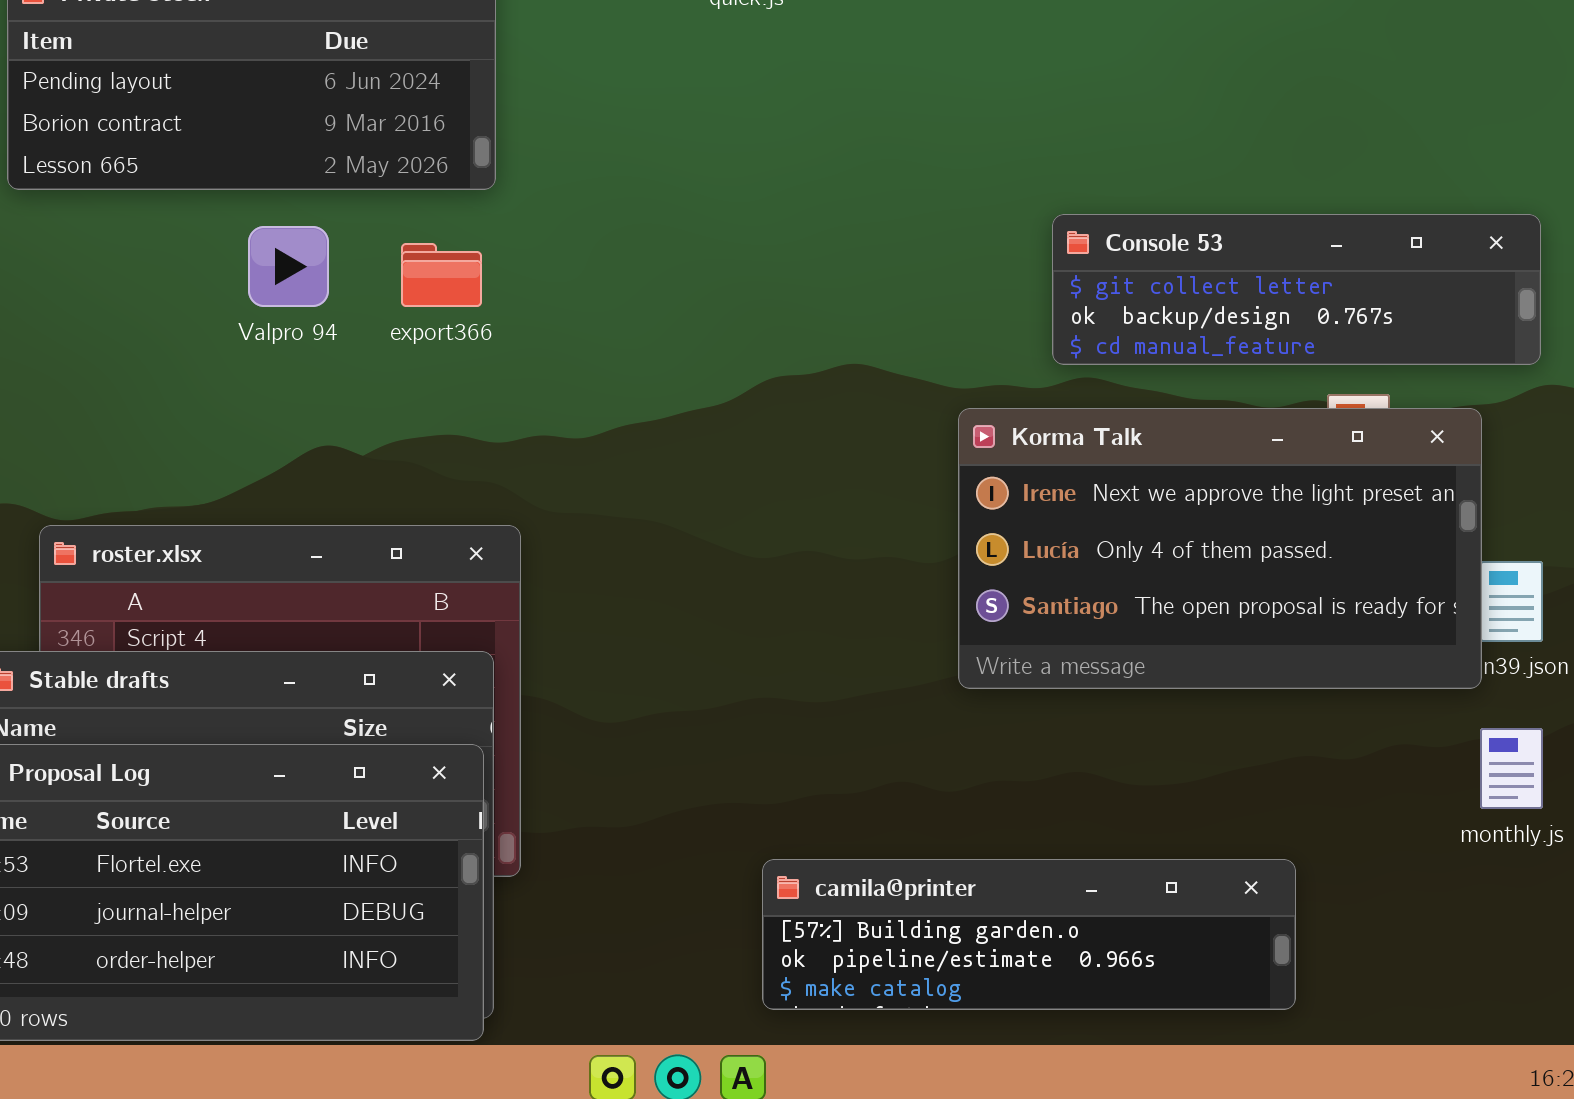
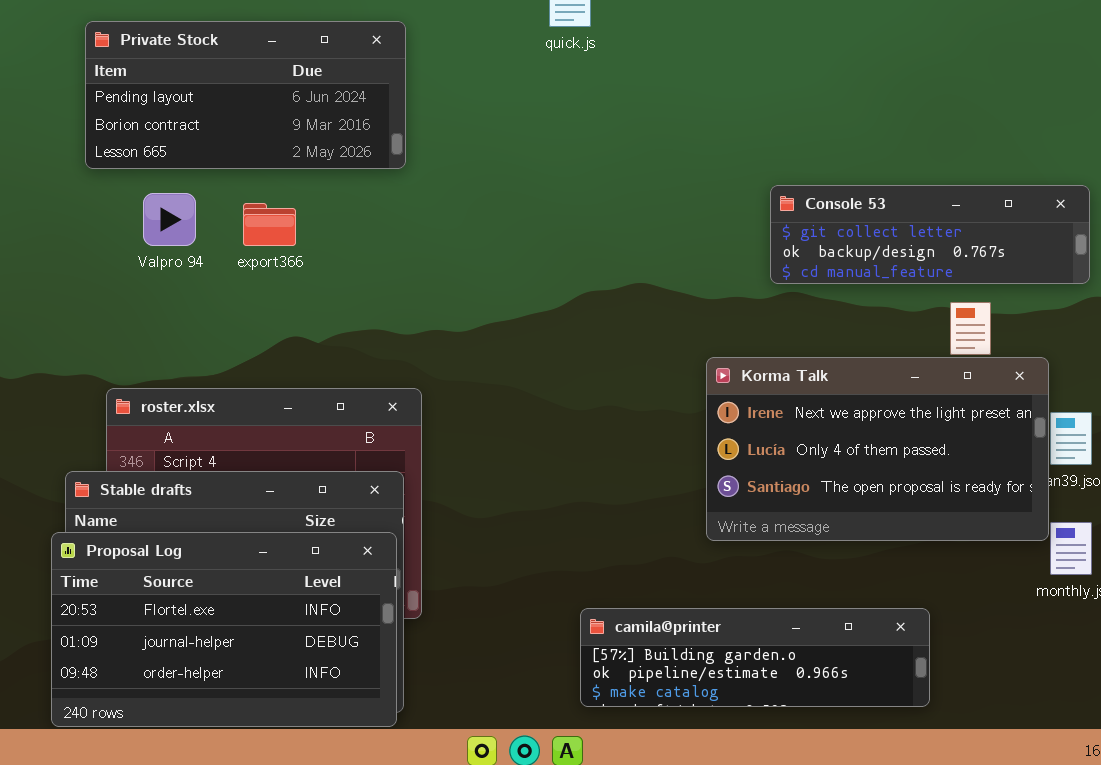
Valpro 94: [248,226,329,307] -> [143,193,196,246], moved
export366: [401,243,482,307] -> [243,203,296,246], moved
Korma Talk: [958,408,1482,689] -> [706,357,1049,541], moved

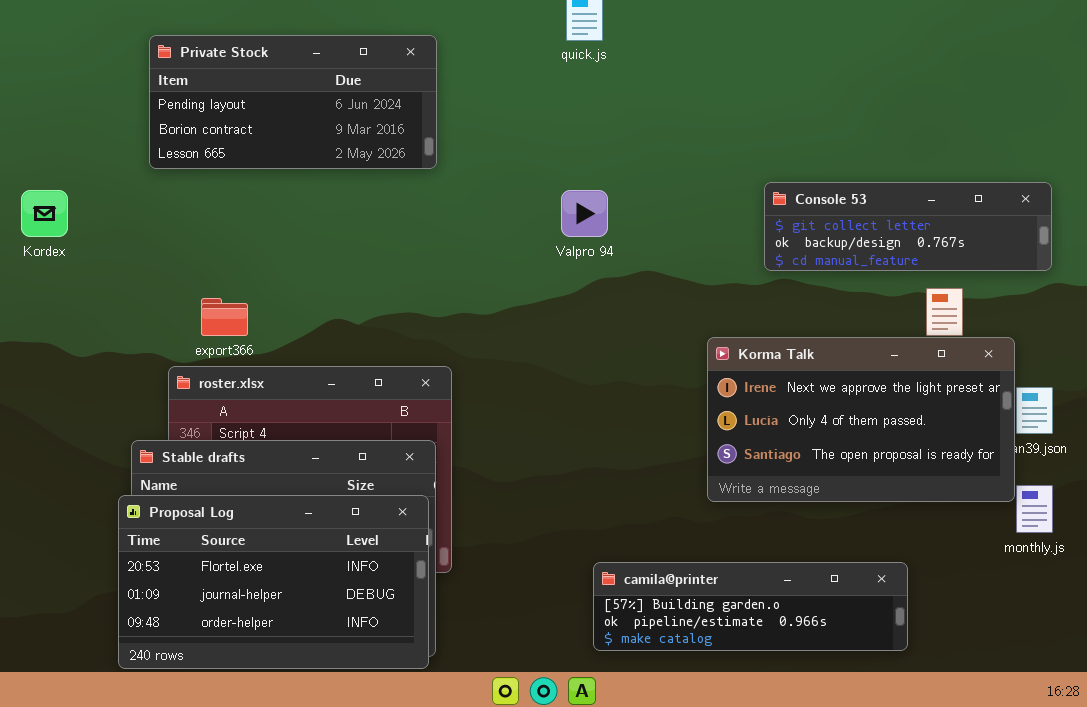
Valpro 94: [143,193,196,246] -> [561,190,608,237], moved
export366: [243,203,296,246] -> [201,298,248,336], moved

